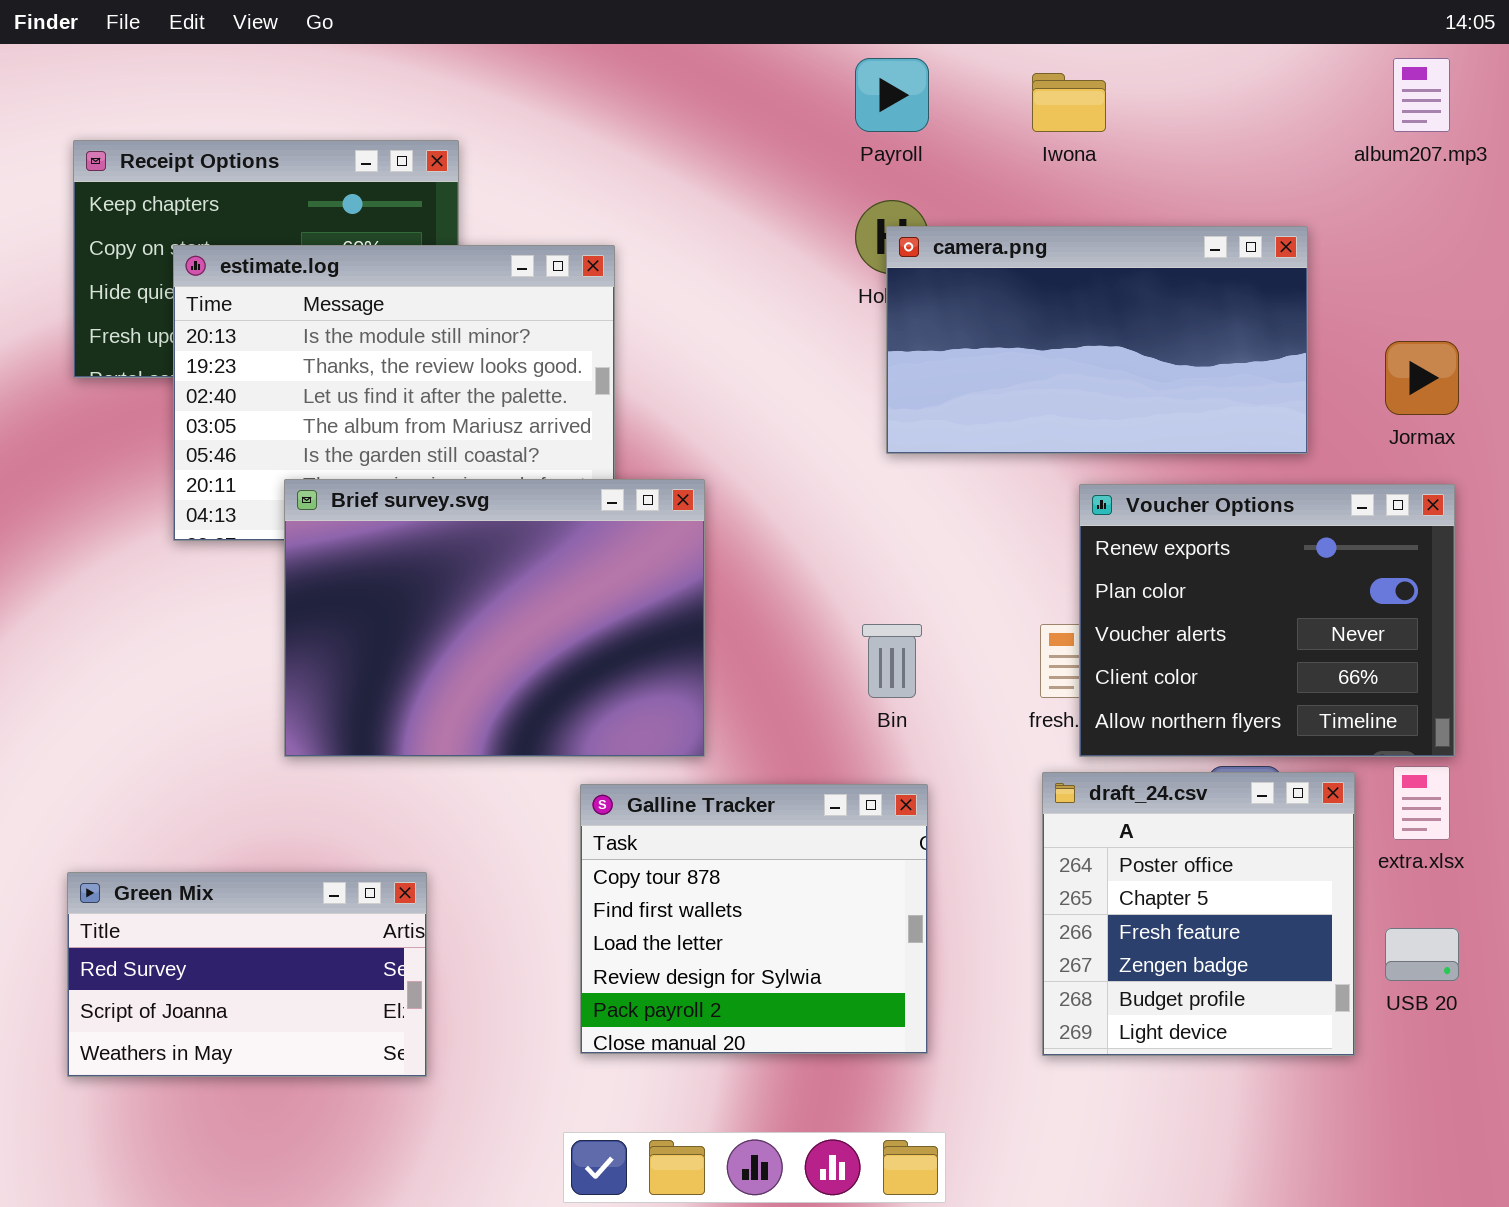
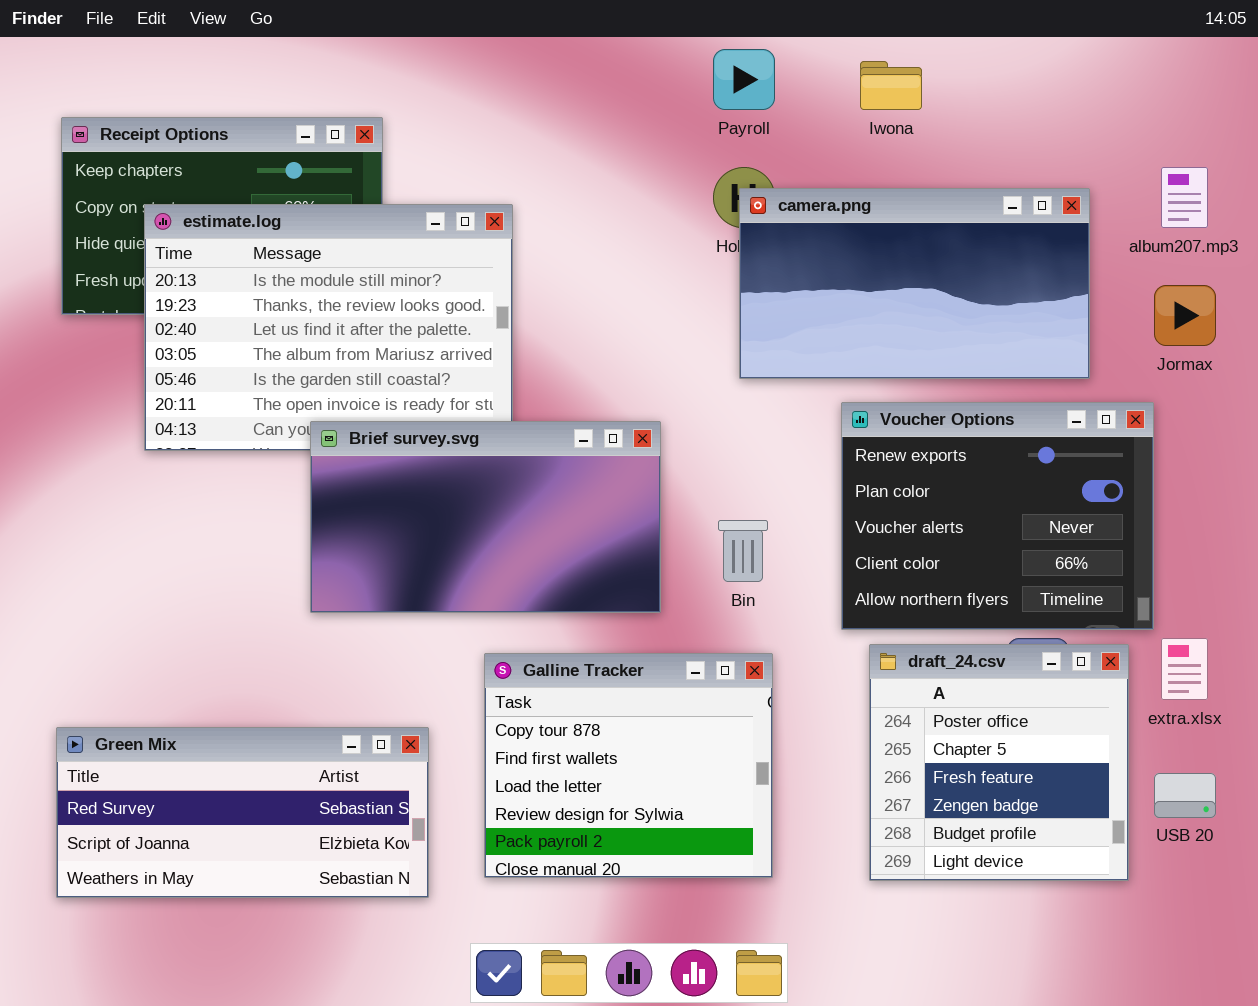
album207.mp3: [1393,58,1450,132] -> [1161,167,1208,228], moved
Brief survey.svg: [284,479,705,757] -> [310,421,661,613], moved, resized
Voucher Options: [1079,484,1455,757] -> [841,402,1154,630], moved
Green Mix: [67,872,427,1077] -> [56,727,429,898], resized

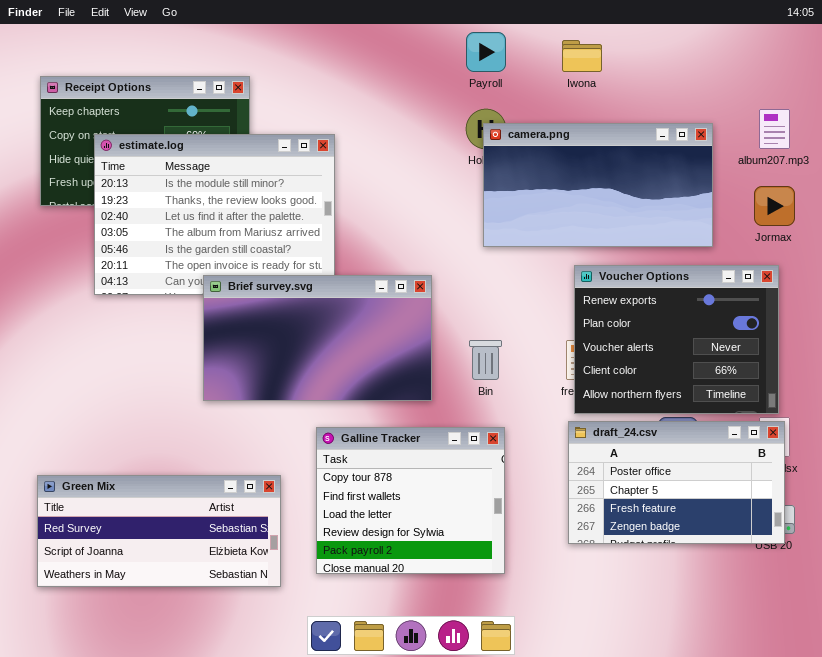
Voucher Options: [841,402,1154,630] -> [574,265,779,414], moved
draft_24.csv: [869,644,1129,881] -> [568,421,785,544], resized

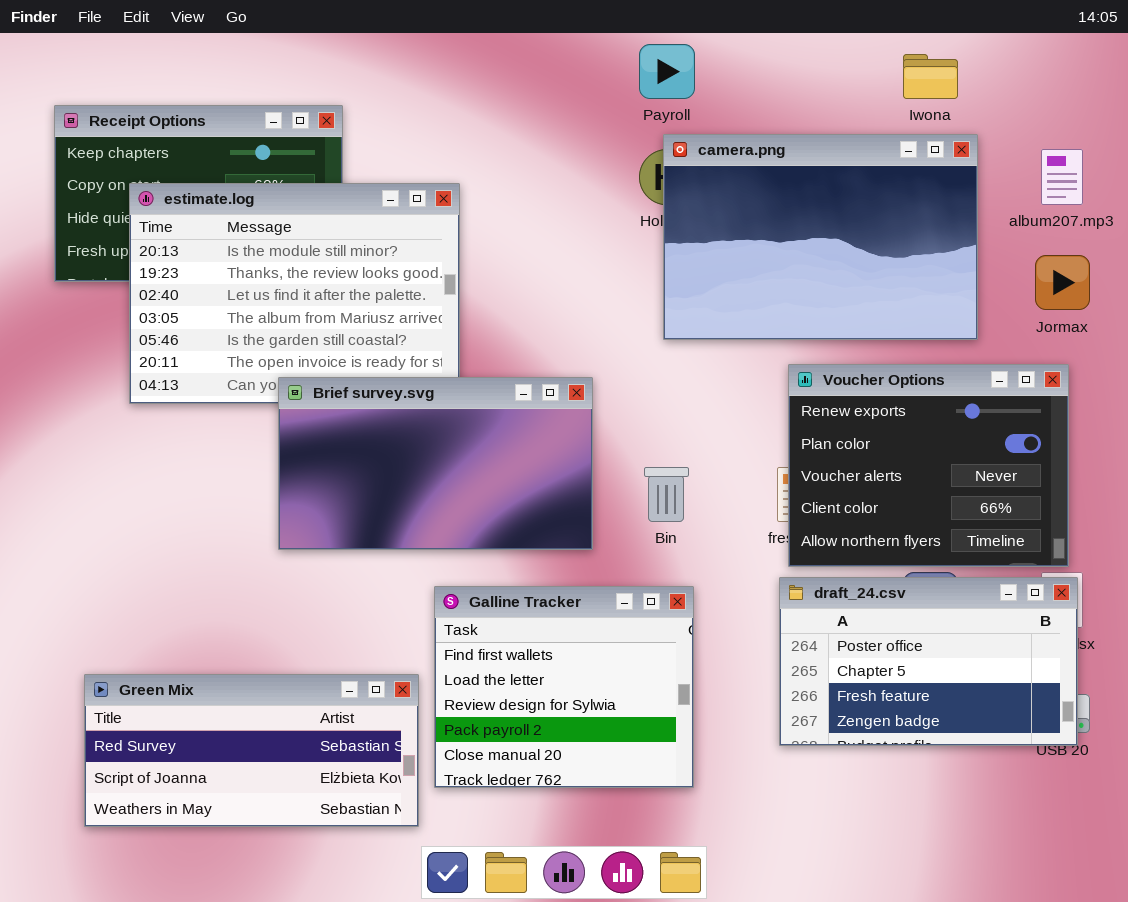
Iwona: [562,40,602,72] -> [903,54,958,99], moved
camera.png: [483,123,713,247] -> [663,134,978,340], resized
Galline Tracker: [316,427,505,574] -> [434,586,694,788], scrolled down 1 row
Green Mix: [37,475,281,587] -> [84,674,419,827], moved

